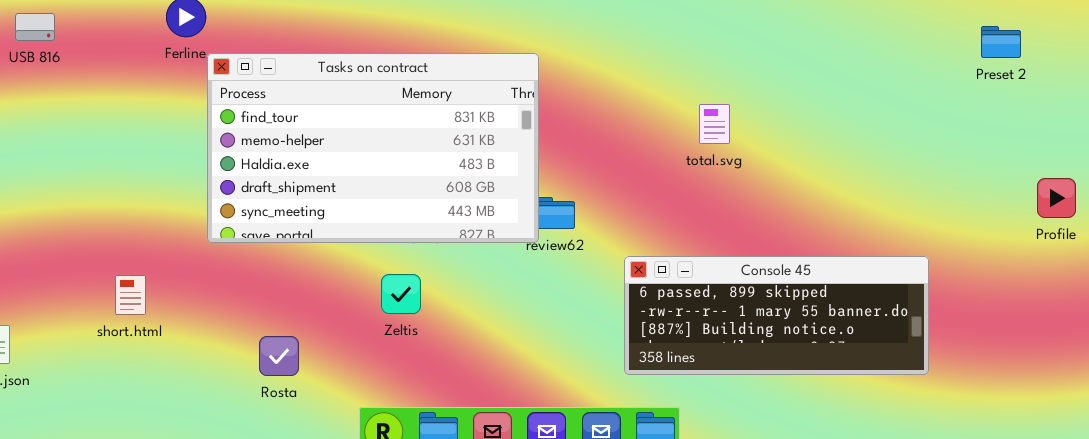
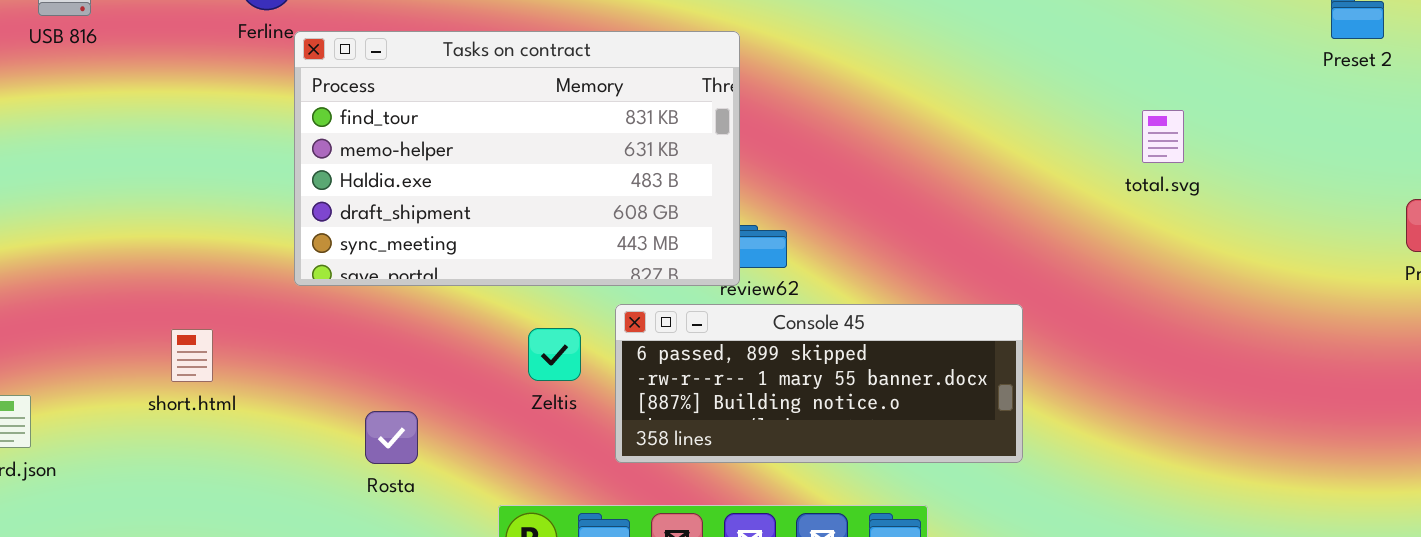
total.svg: [699,104,730,144] -> [1142,110,1184,163], moved
Console 45: [624,256,929,375] -> [615,304,1023,463], moved

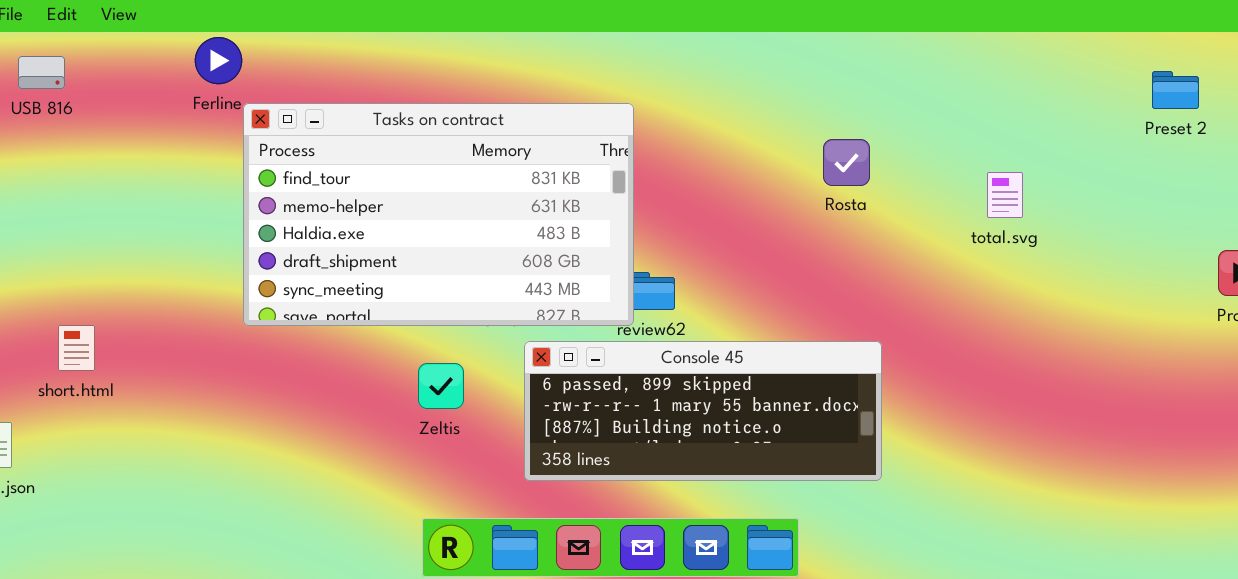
Zeltis: [528,328,581,381] -> [418,363,464,409], moved
short.html: [171,329,213,382] -> [58,325,95,371], moved
Rosta: [365,411,418,464] -> [823,139,870,186], moved

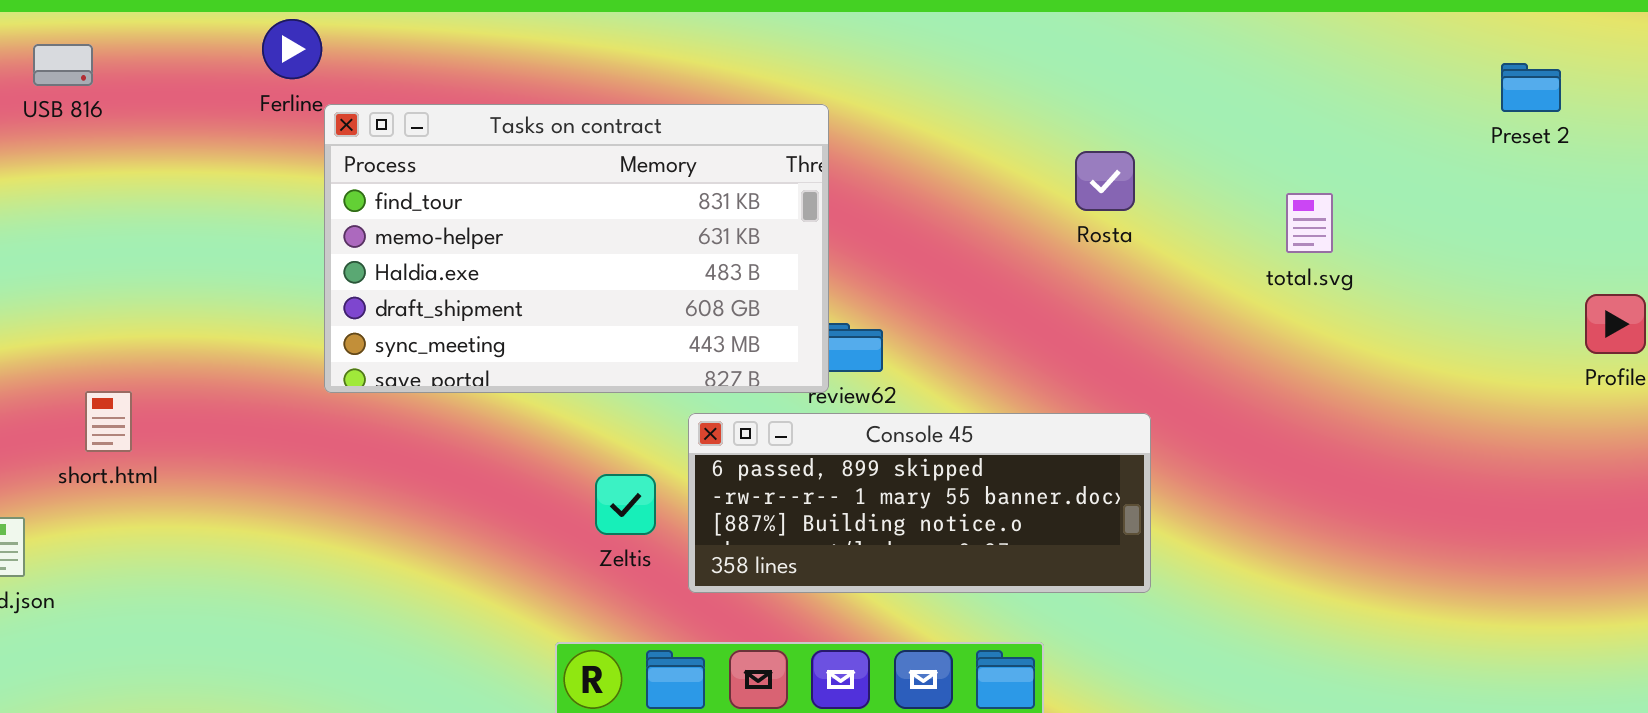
Zeltis: [418,363,464,409] -> [595,474,656,535], moved

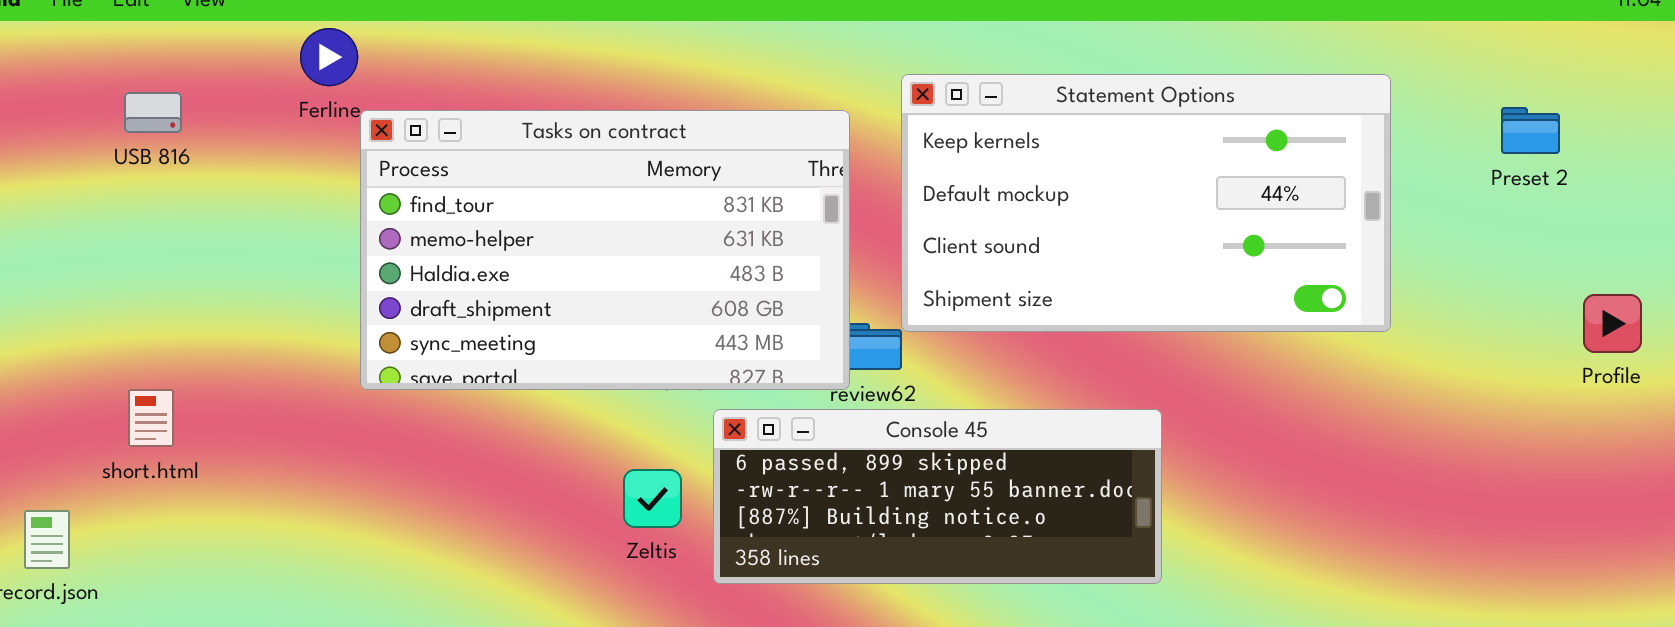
USB 816: [33,44,93,86] -> [124,92,182,133], moved
Preset 2: [1501,63,1561,112] -> [1501,107,1560,154], moved
Statement Options: none -> [901,74,1391,332], opened

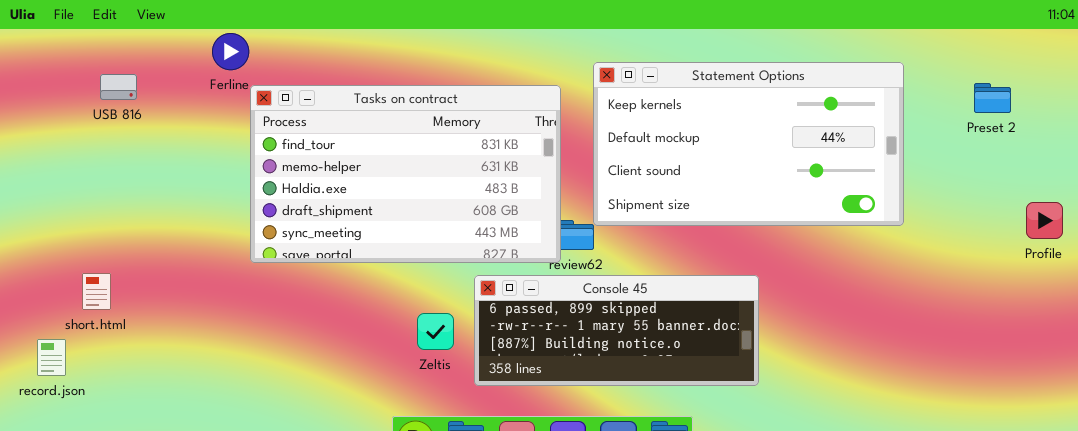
short.html: [128,389,174,447] -> [82,273,111,310], moved

